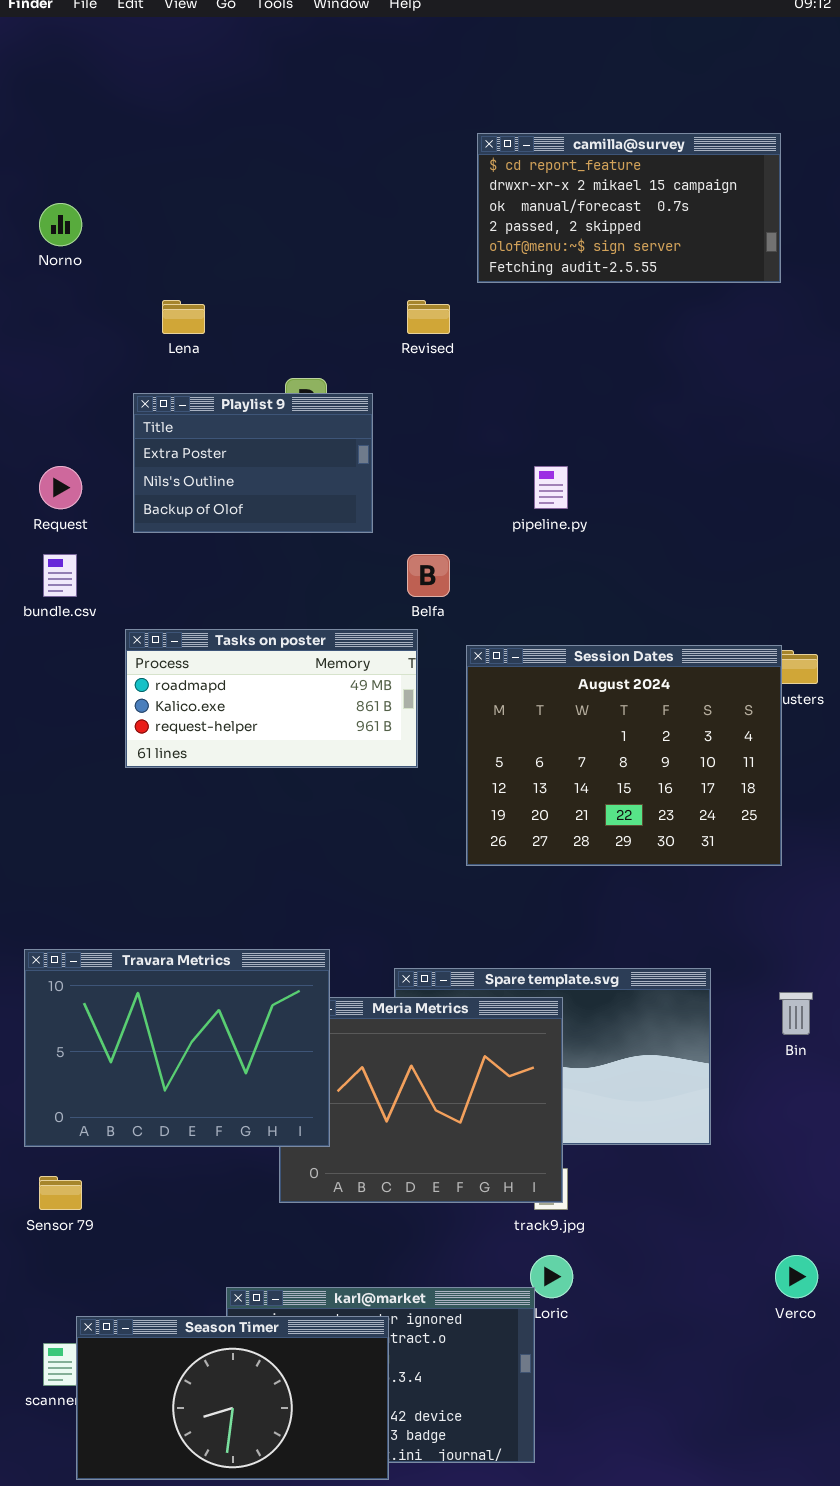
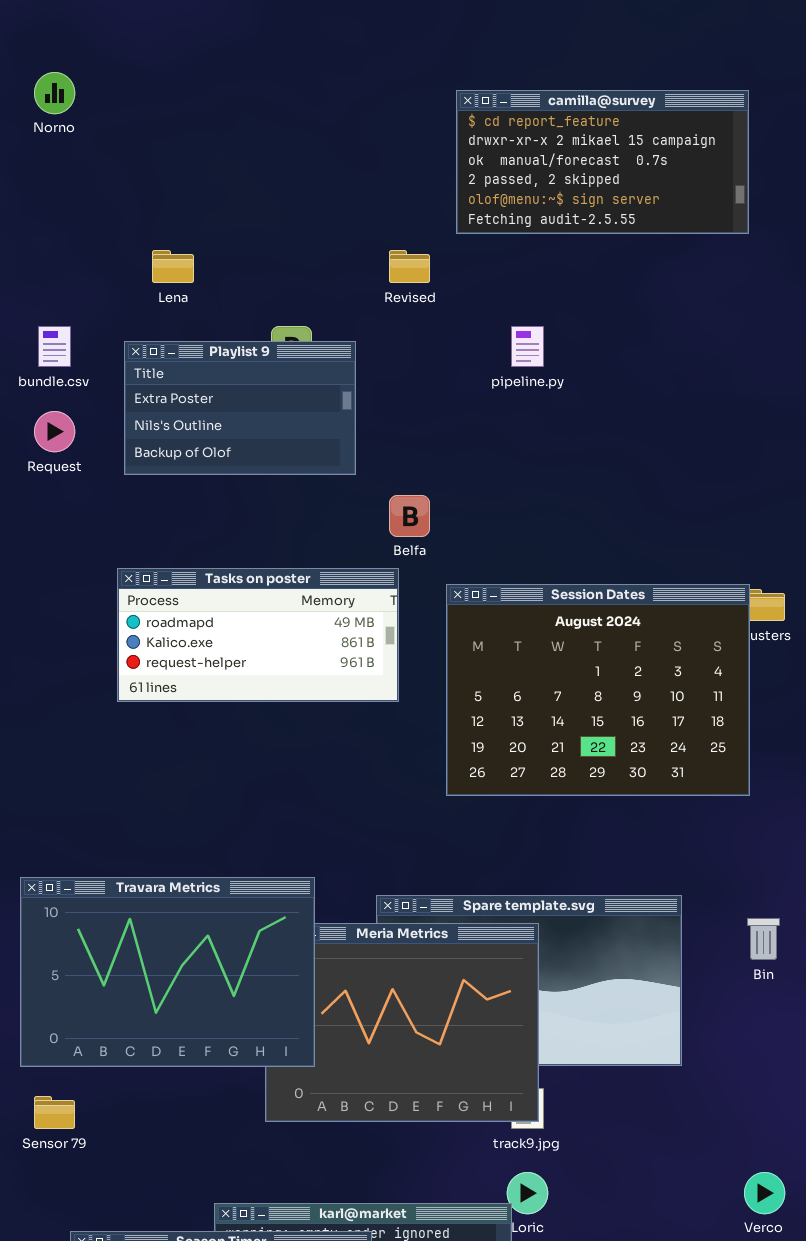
Norno: [39,203,82,246] -> [34,72,75,114], moved
pipeline.py: [534,466,568,509] -> [511,326,544,367], moved
bundle.csv: [43,554,77,597] -> [38,326,71,367], moved

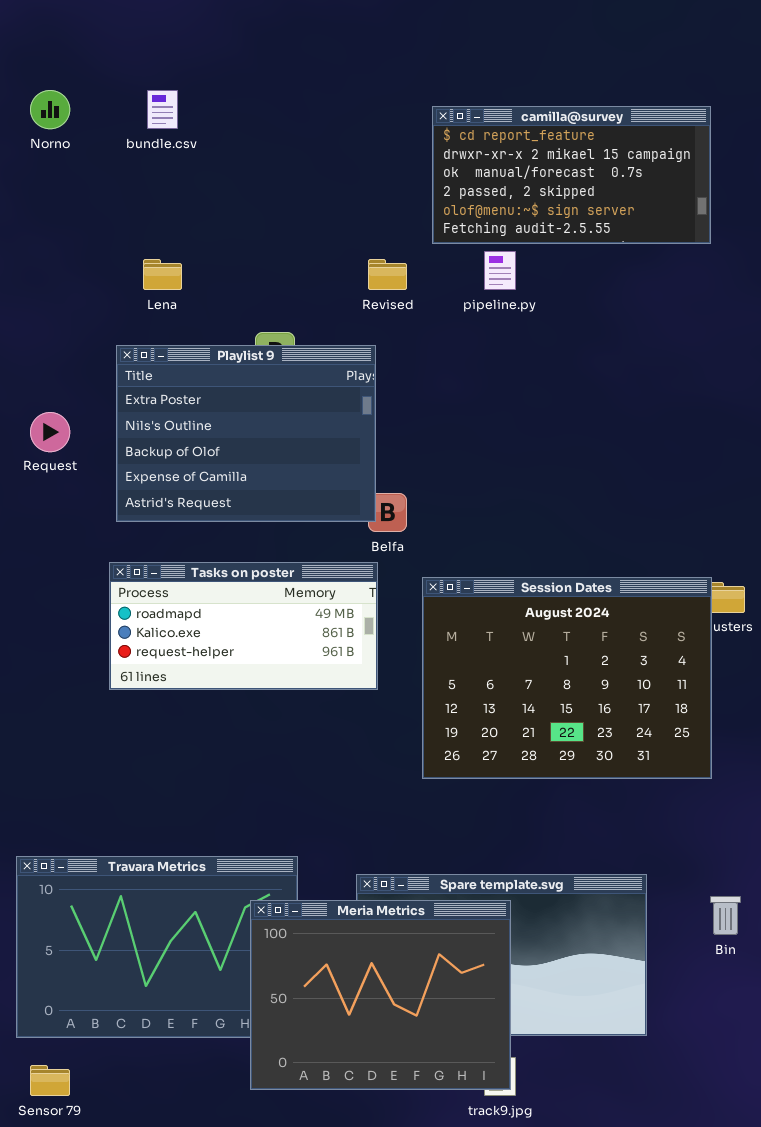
bundle.csv: [38,326,71,367] -> [147,90,178,129], moved
pipeline.py: [511,326,544,367] -> [484,251,516,290], moved
Playlist 9: [124,341,356,475] -> [116,345,376,522], resized
Meria Metrics: [265,923,539,1122] -> [250,900,511,1090], raised

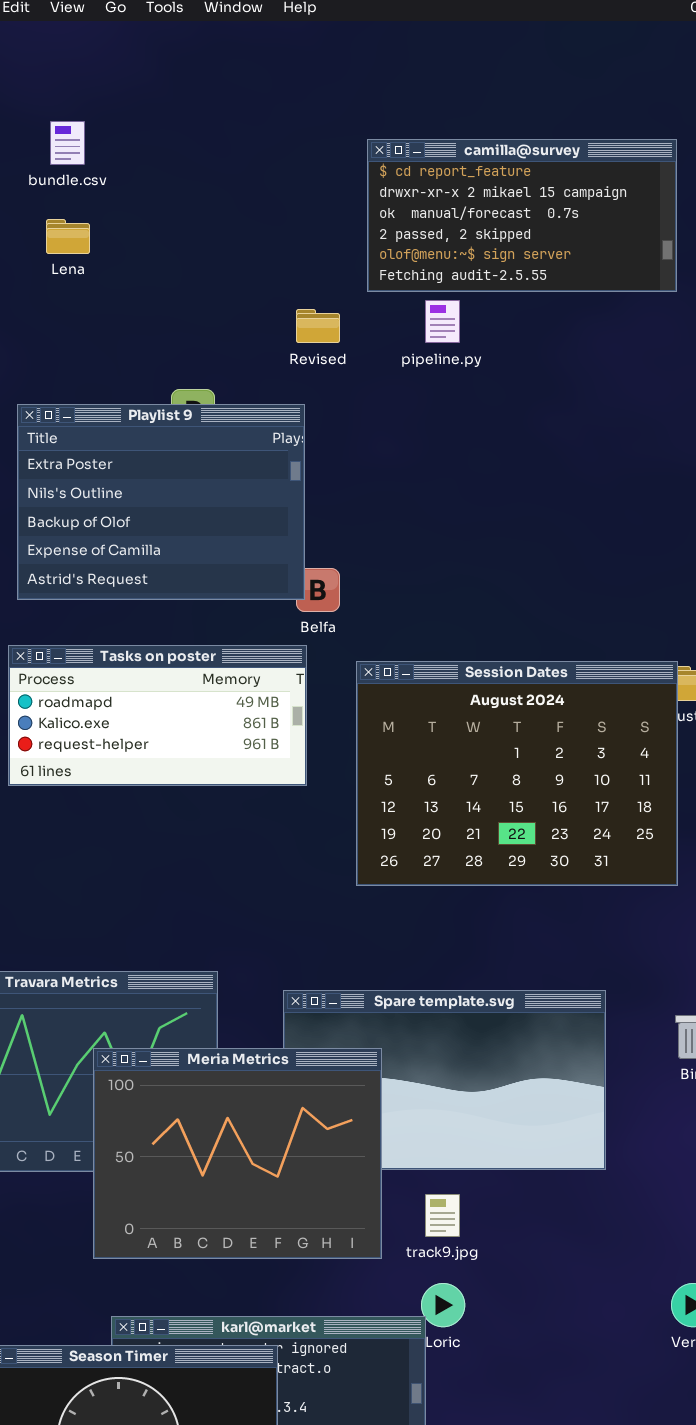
Lena: [143,259,182,290] -> [46,219,90,254], moved
Meria Metrics: [250,900,511,1090] -> [93,1048,382,1259], moved

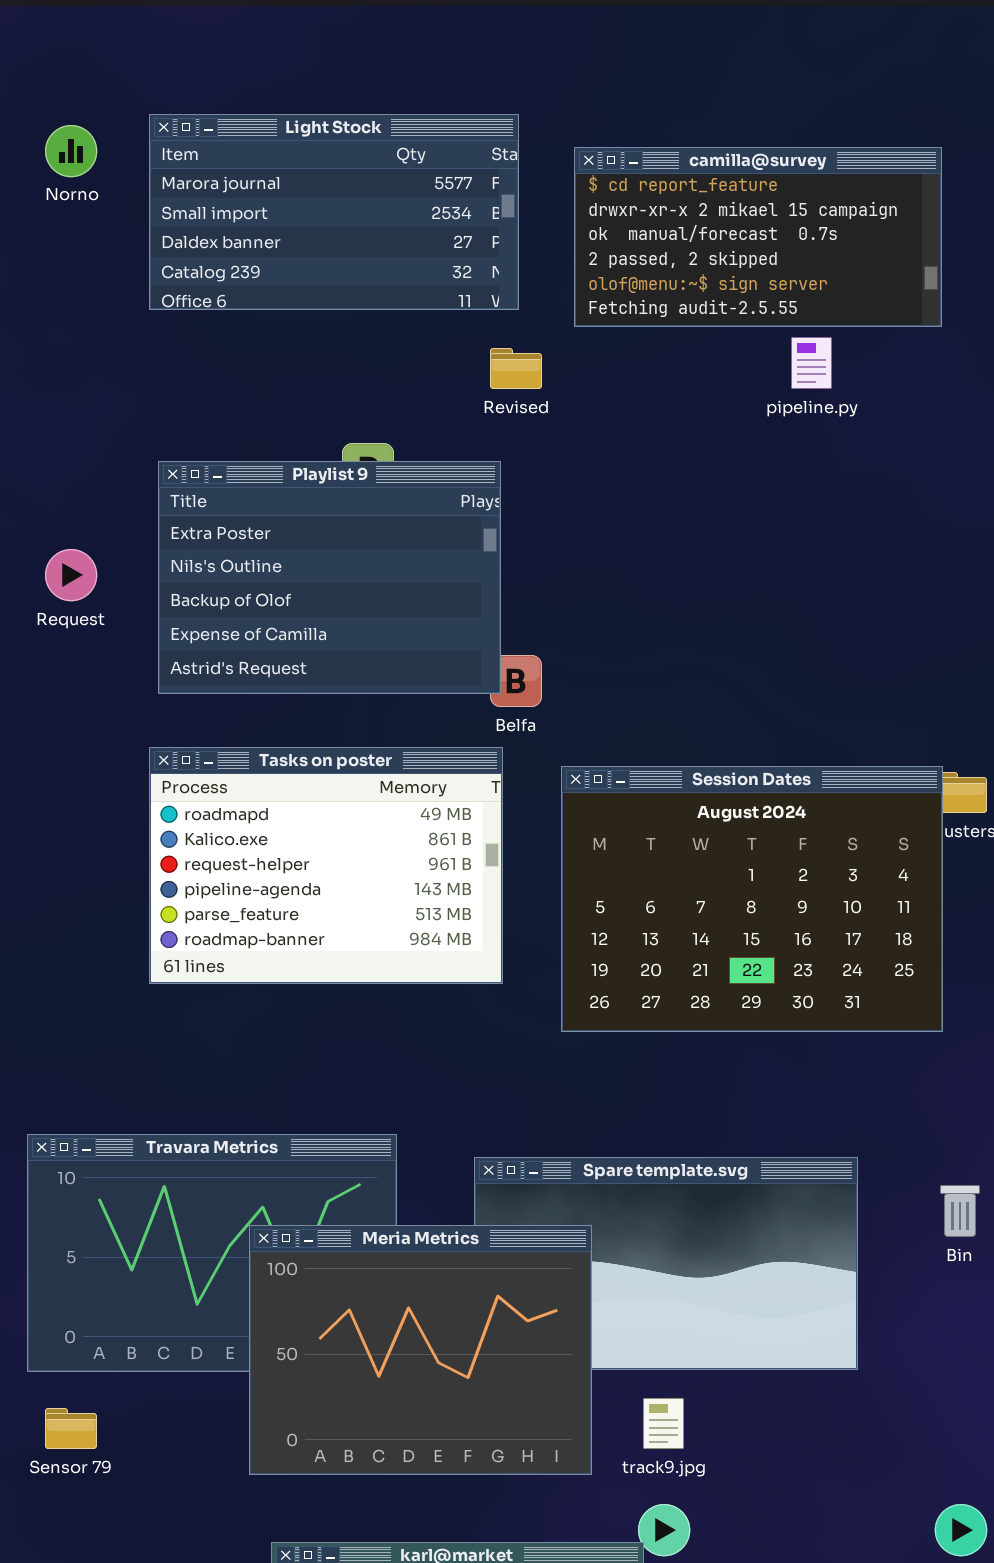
Light Stock: none -> [149,114,519,310], opened
pipeline.py: [425,300,460,343] -> [791,337,832,389], moved
Tasks on poster: [8,645,307,786] -> [149,747,503,984], resized

